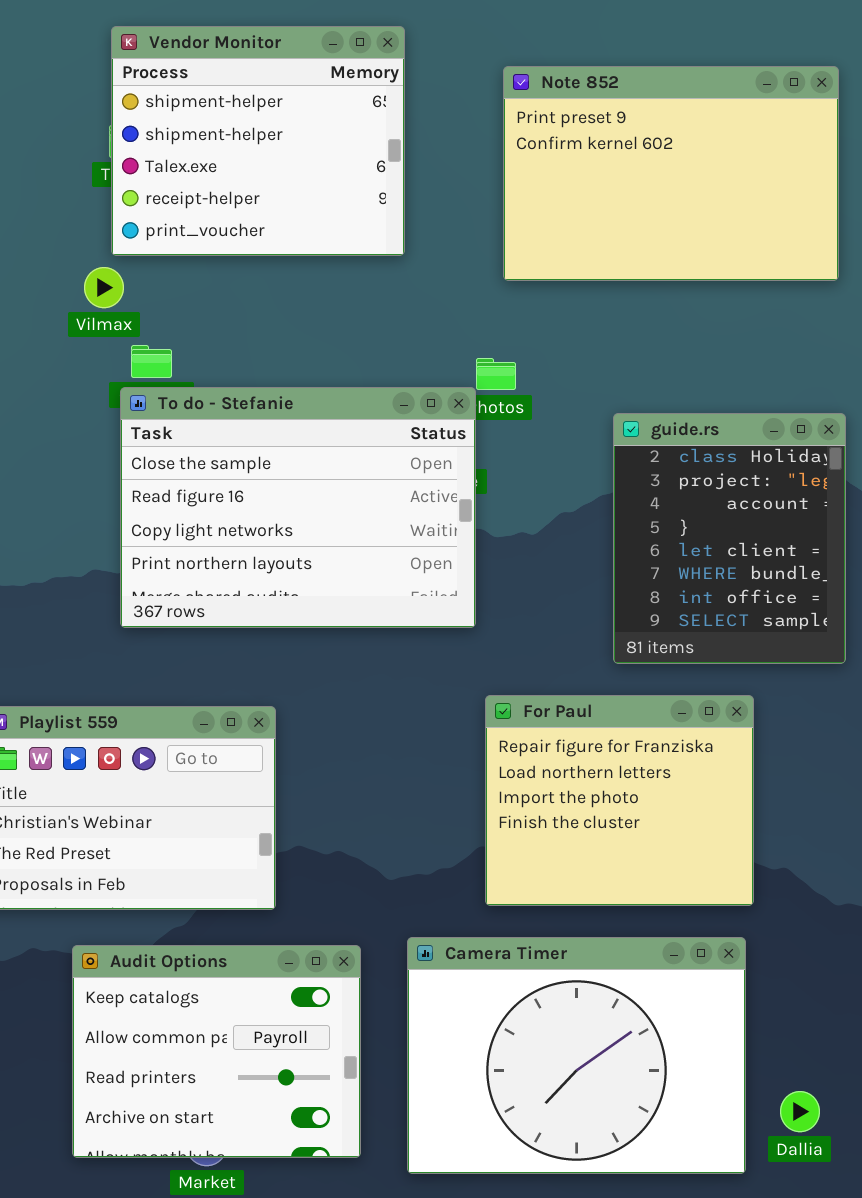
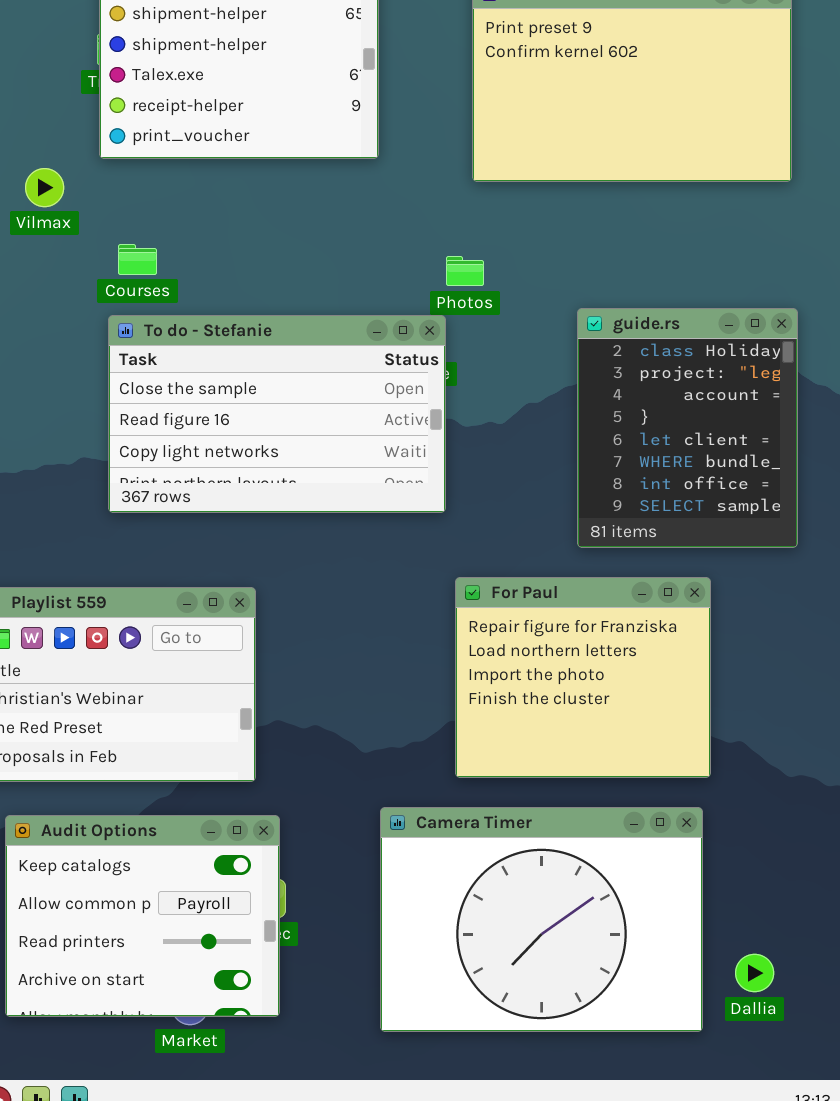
Vilmax: [84,267,124,308] -> [25,168,64,207], moved
To do - Stefanie: [120,387,476,628] -> [108,315,446,513], resized
Audit Options: [72,945,361,1158] -> [5,815,280,1017], moved

